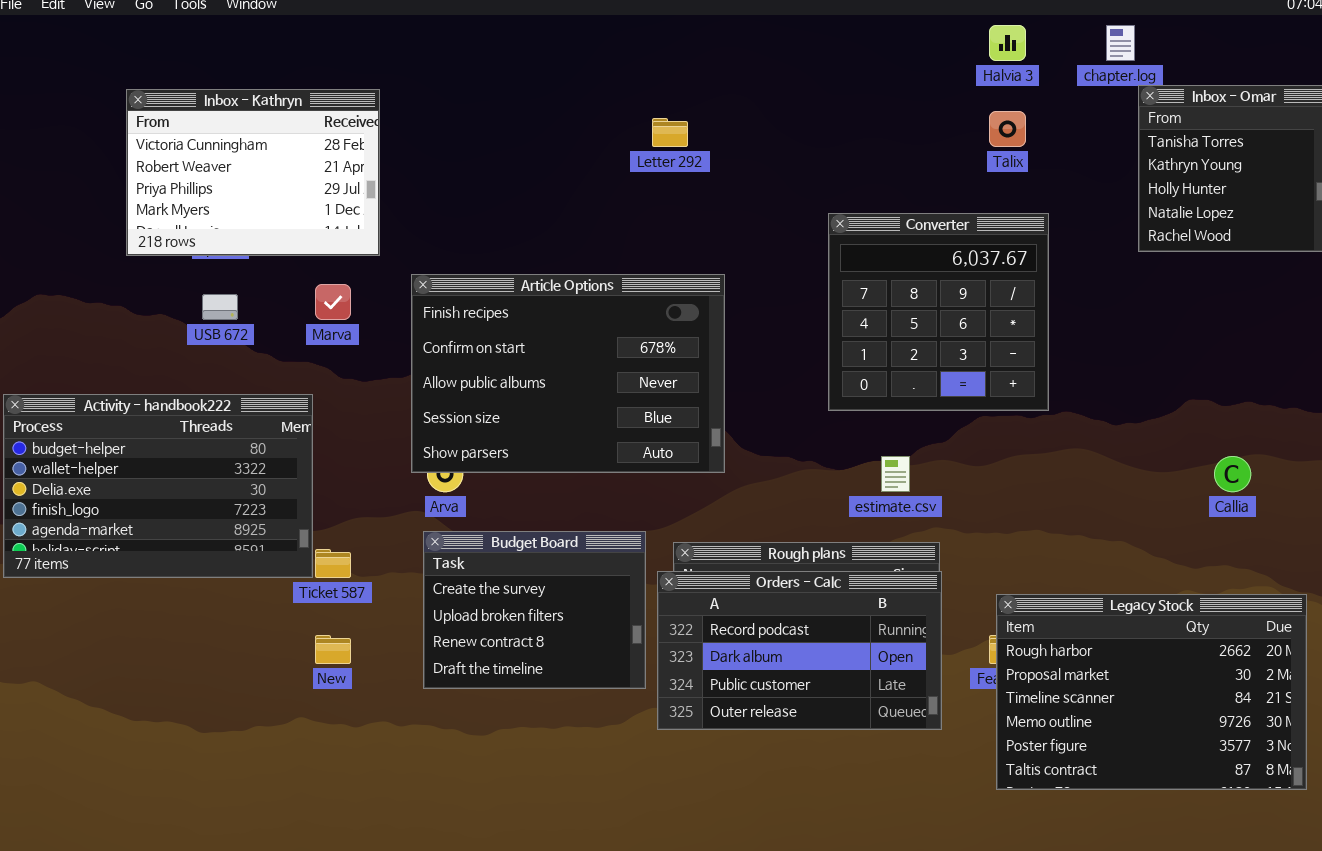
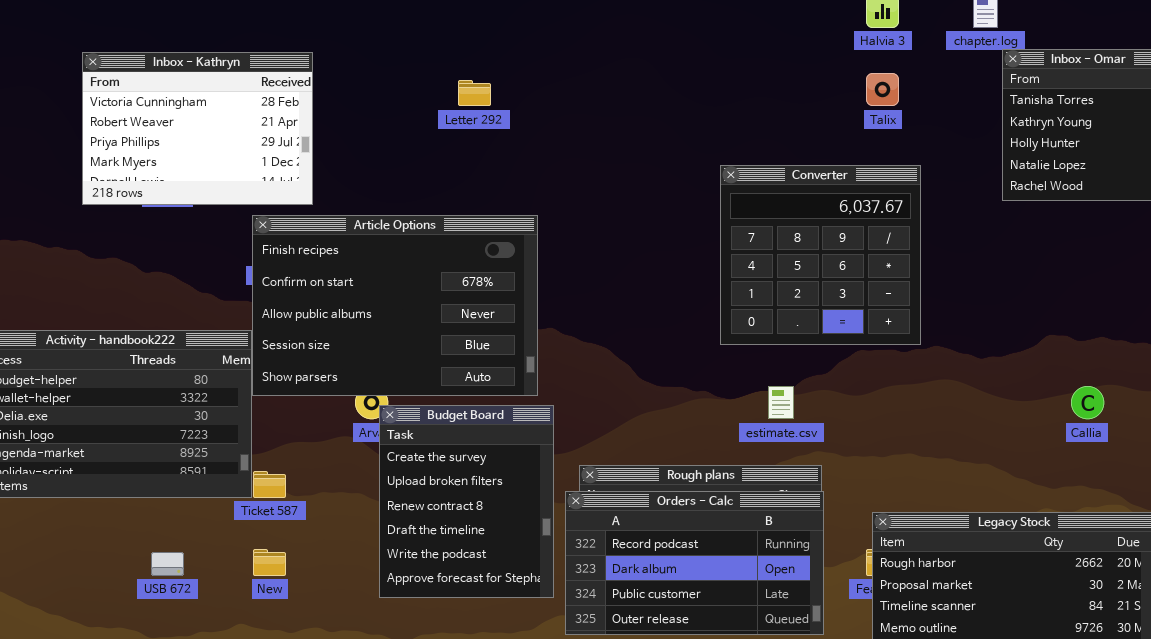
Letter 292: [652,118,688,147] -> [458,80,491,106], moved
Article Options: [411,274,725,473] -> [252,215,538,396], moved
USB 672: [202,294,238,320] -> [151,552,184,576], moved
Budget Board: [423,531,646,689] -> [379,405,554,598], resized

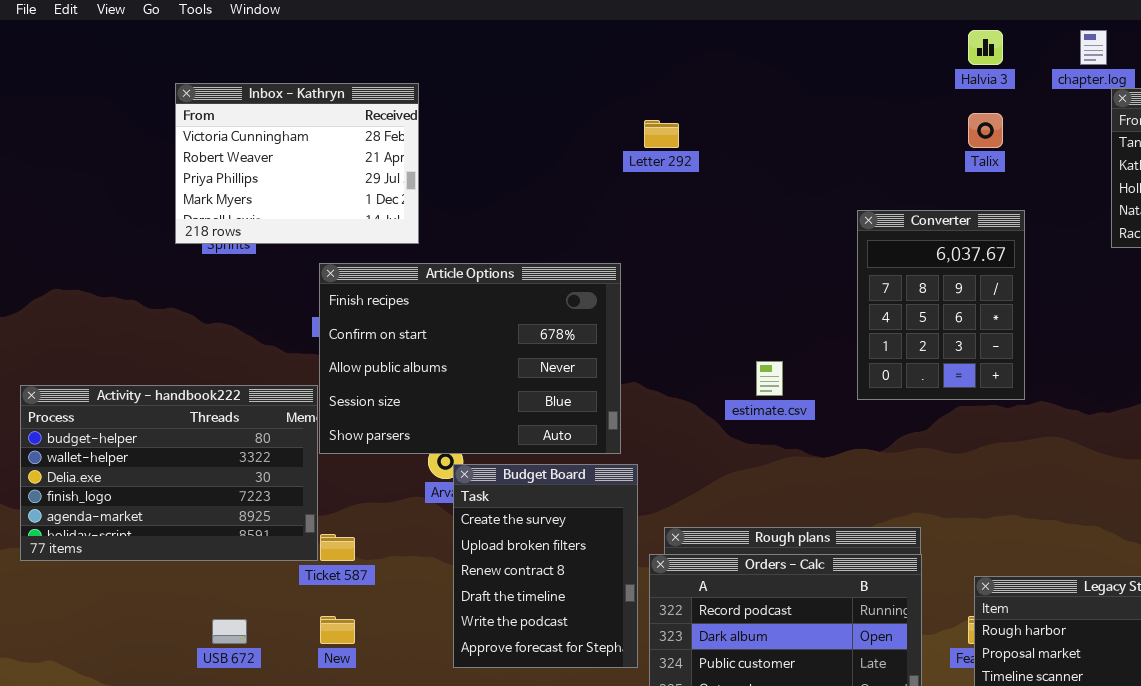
Inbox - Kathryn: [82,52,313,205] -> [175,83,419,244], moved
Letter 292: [458,80,491,106] -> [644,120,679,148], moved
Converter: [720,165,921,345] -> [857,210,1025,400], resized
estimate.csv: [768,386,794,419] -> [756,361,783,396], moved

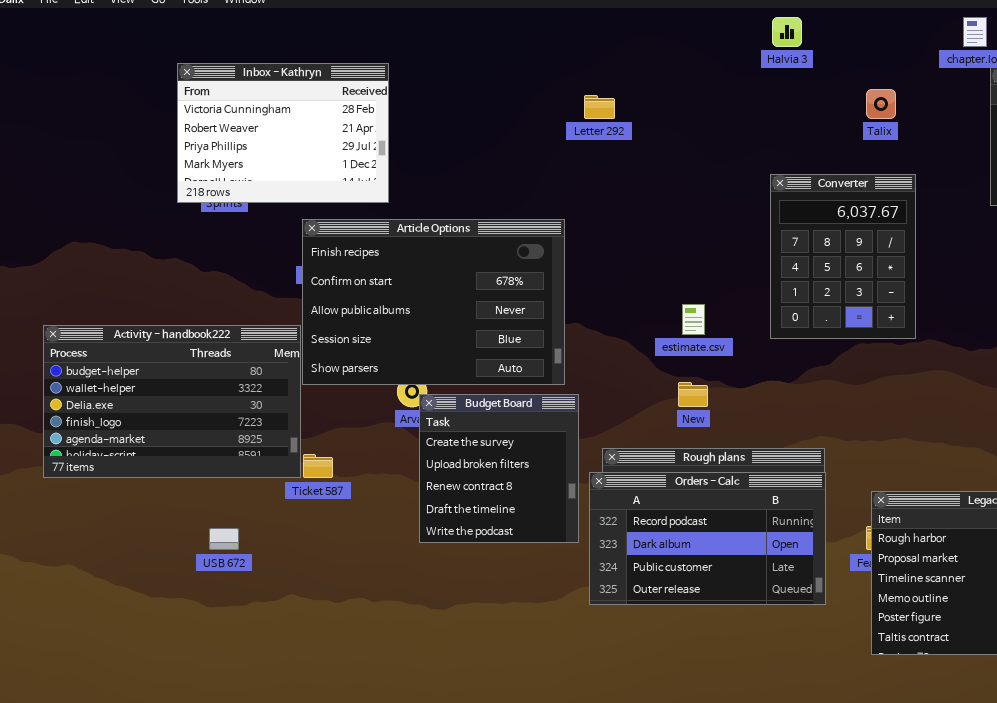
Halvia 3: [968,30,1003,65] -> [772,17,802,47], moved
Budget Board: [453,464,638,668] -> [419,394,579,543], resized
New: [320,616,355,644] -> [678,382,708,407], moved

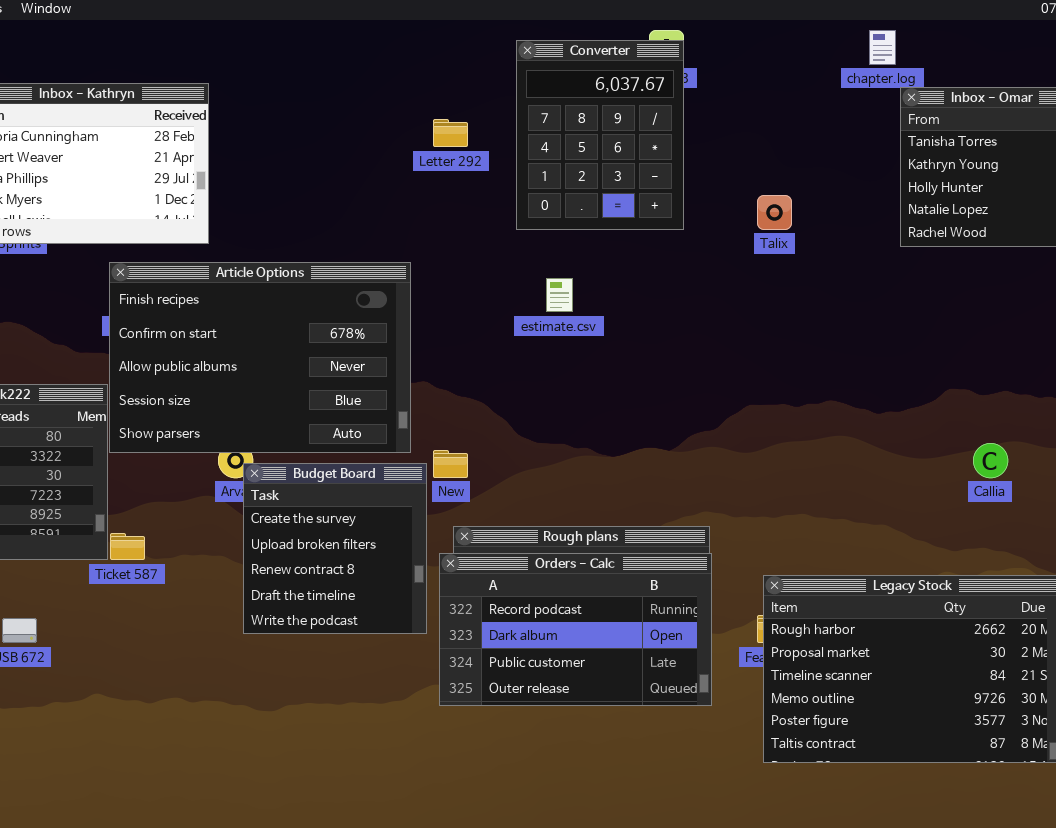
Talix: [866,89,896,119] -> [757,195,792,230], moved
Converter: [770,174,916,339] -> [516,40,684,230], moved
estimate.csv: [682,304,705,335] -> [546,278,573,312], moved
New: [678,382,708,407] -> [433,450,468,478], moved

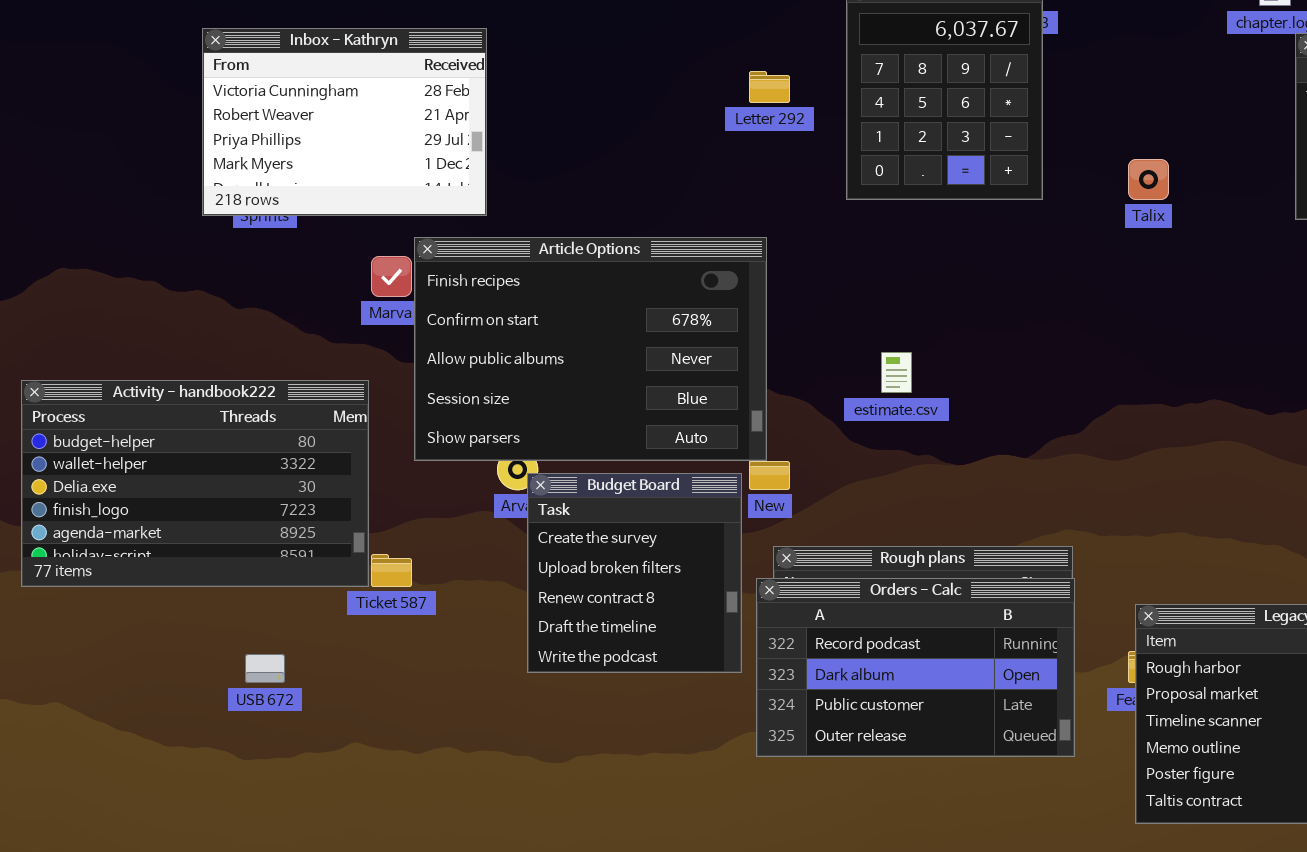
Article Options: [109,262,411,453] -> [414,237,767,461], moved
estimate.csv: [546,278,573,312] -> [881,352,912,393], moved

